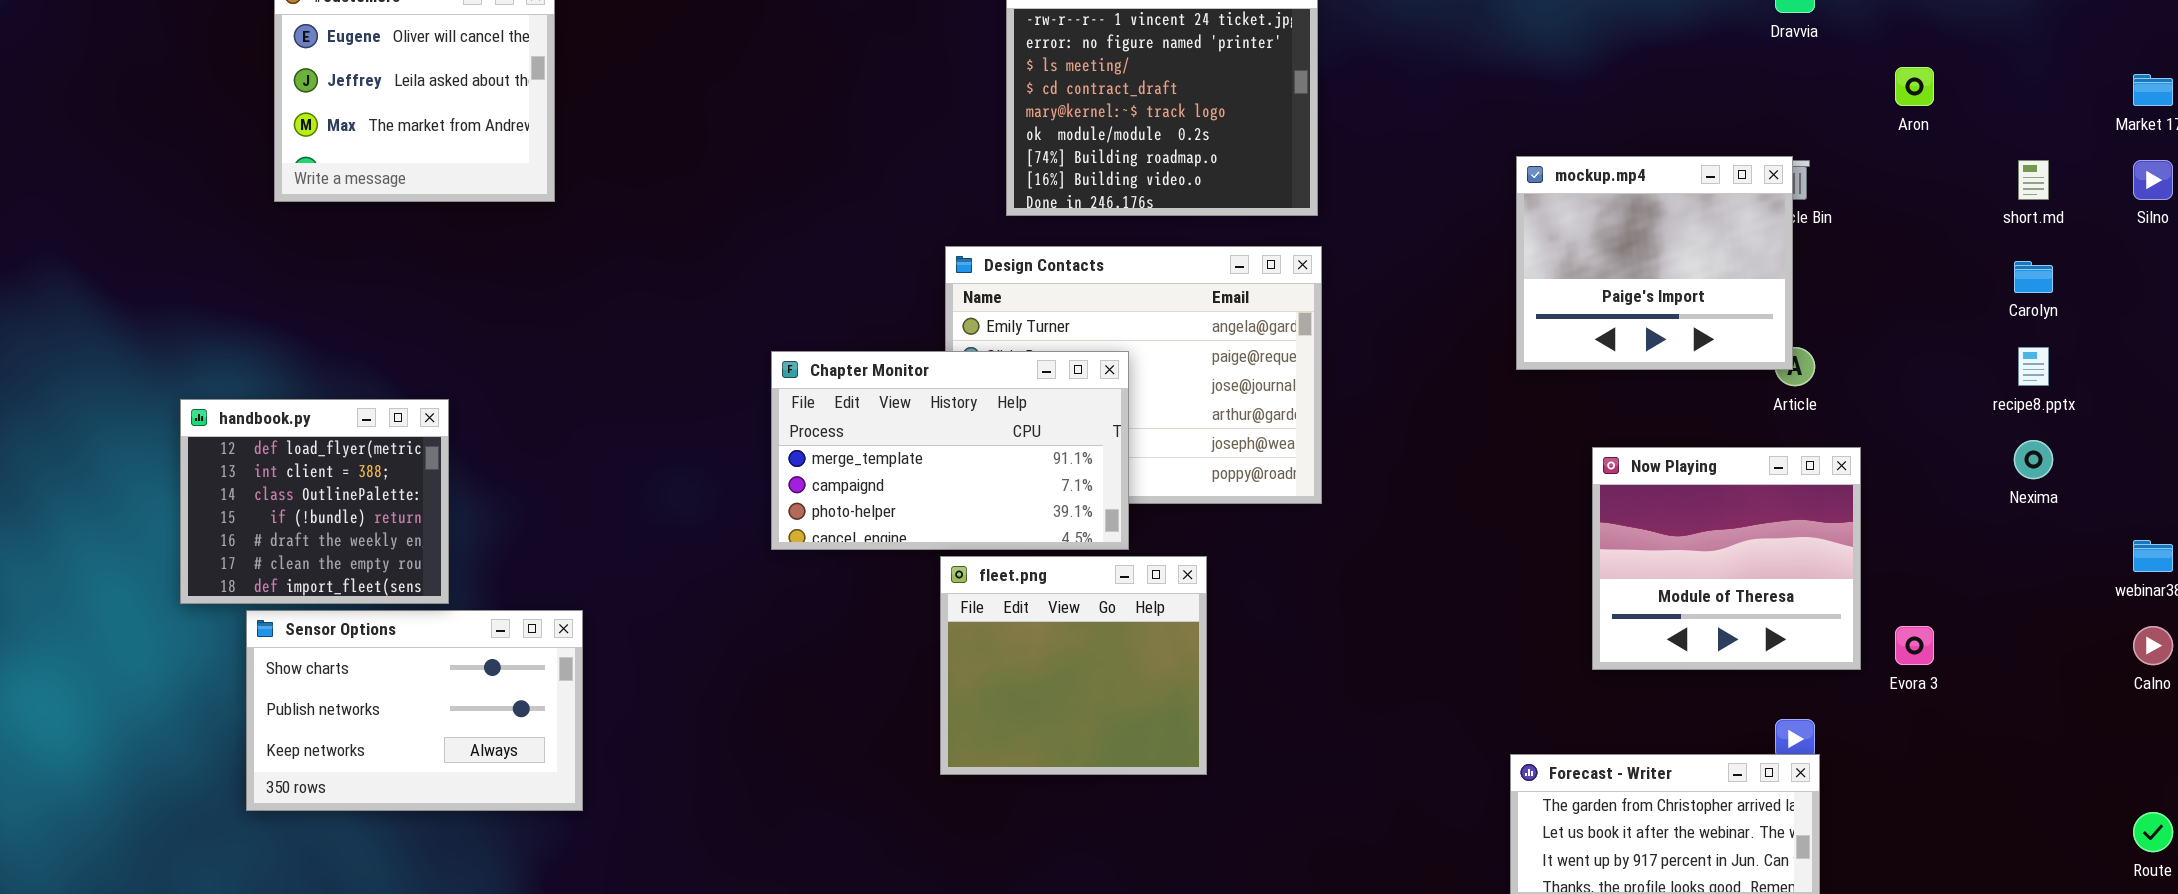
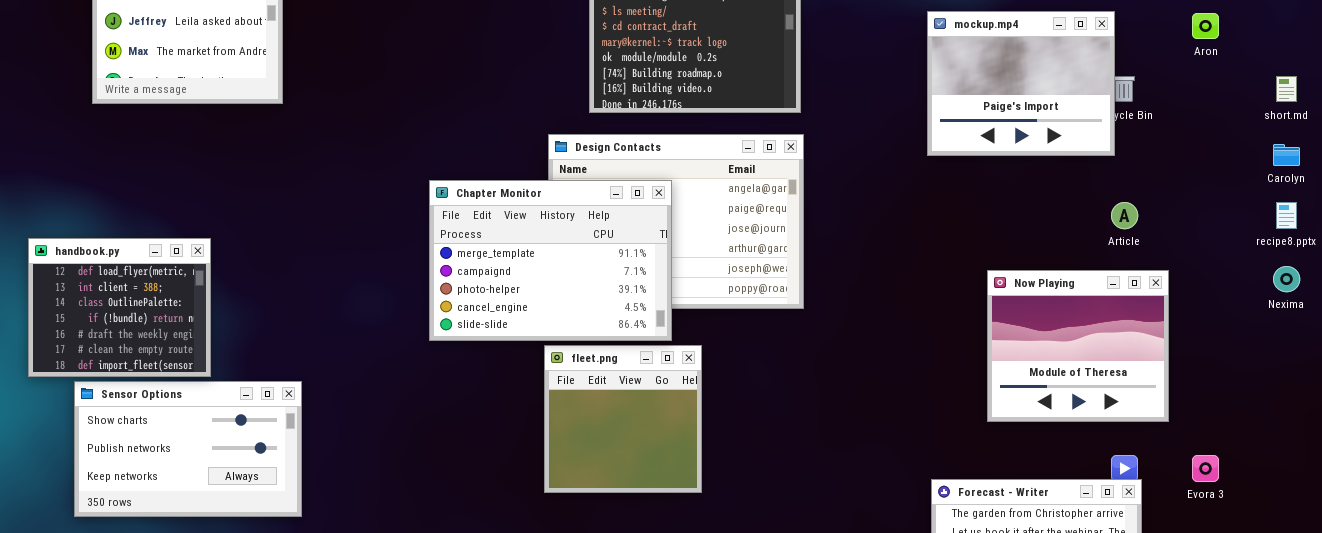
mockup.mp4: [1516,156,1793,370] -> [927,11,1115,156], moved
Chapter Monitor: [771,351,1129,550] -> [429,180,672,341], resized
fleet.png: [940,556,1207,775] -> [544,345,702,493], resized
Evora 3: [1895,626,1934,665] -> [1192,455,1219,482], moved

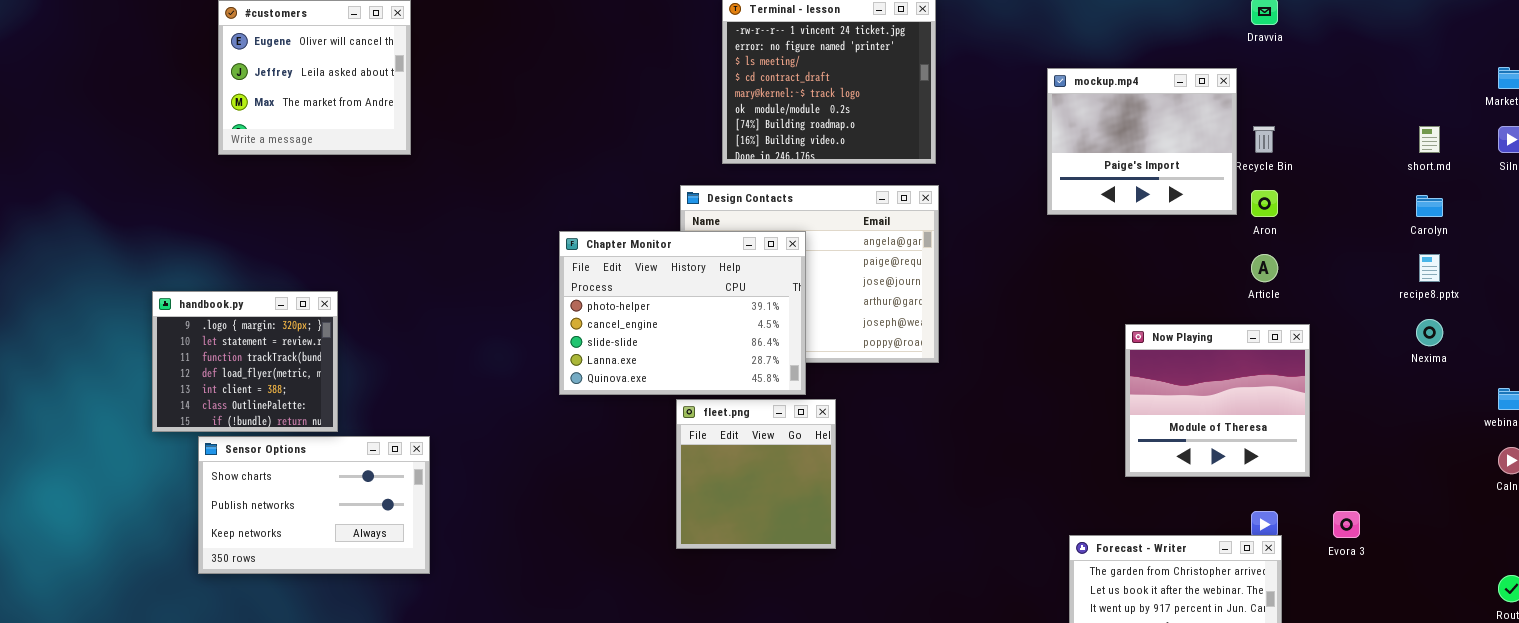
mockup.mp4: [927,11,1115,156] -> [1047,68,1237,215], moved
Aron: [1192,13,1219,39] -> [1251,190,1278,217], moved
Chapter Monitor: [429,180,672,341] -> [559,231,806,395], scrolled down 2 rows
handbook.py: [28,238,211,377] -> [152,291,338,432], scrolled up 3 rows

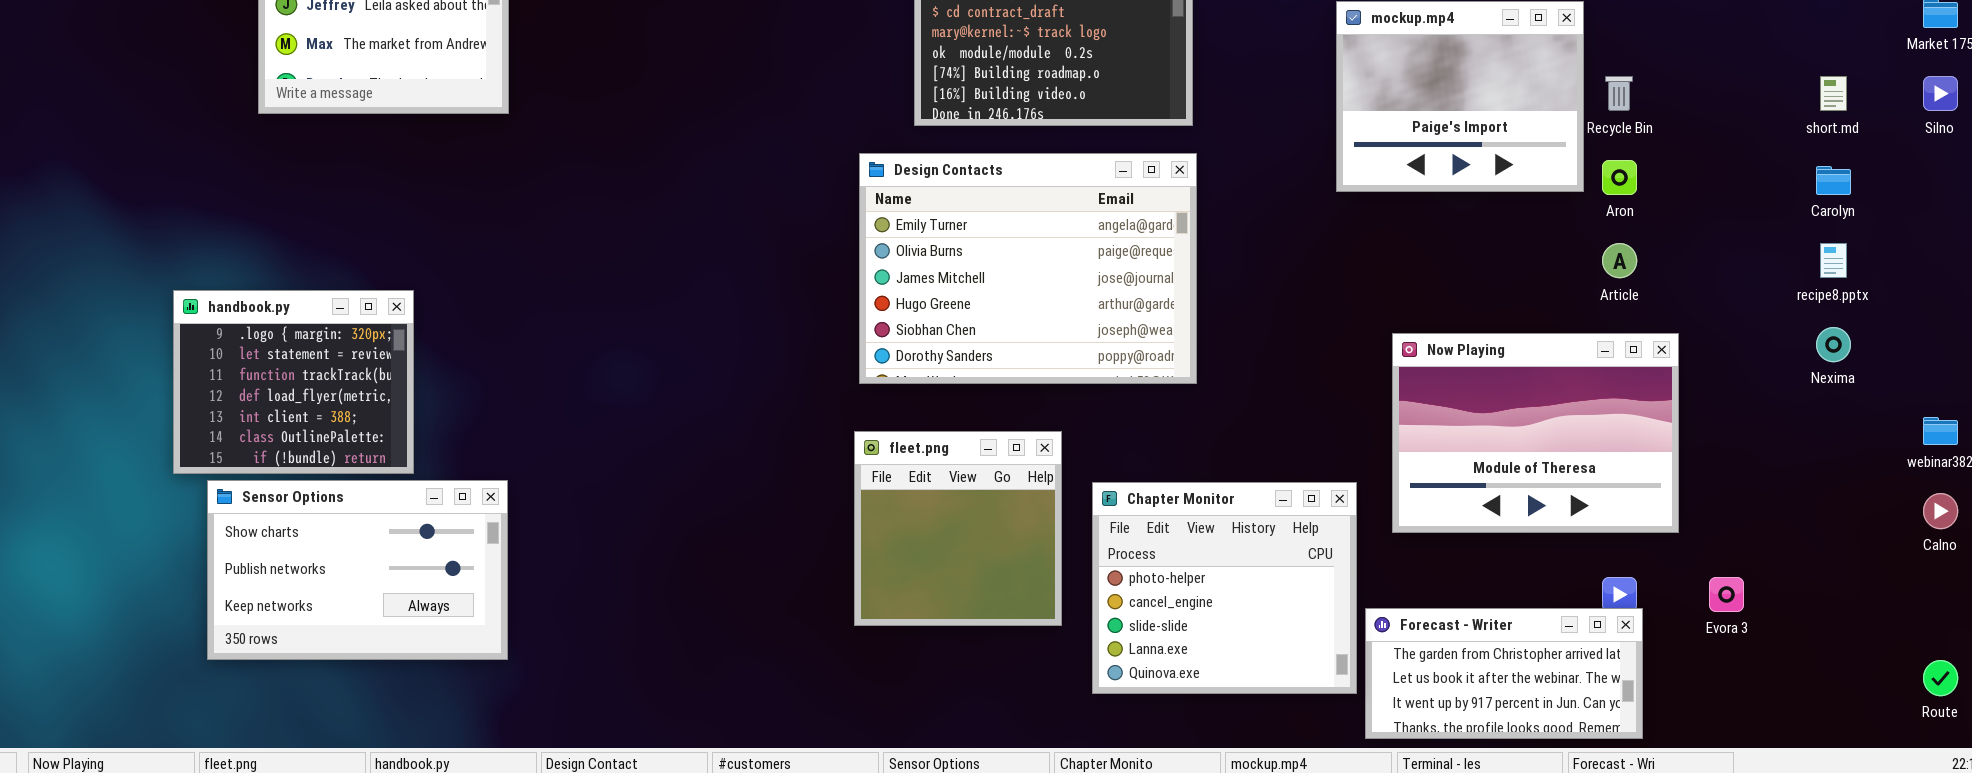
Chapter Monitor: [559,231,806,395] -> [1092,482,1357,694], moved, resized
Now Playing: [1125,324,1310,477] -> [1392,333,1679,533], resized
Sensor Options: [198,436,430,574] -> [207,480,508,660], moved

